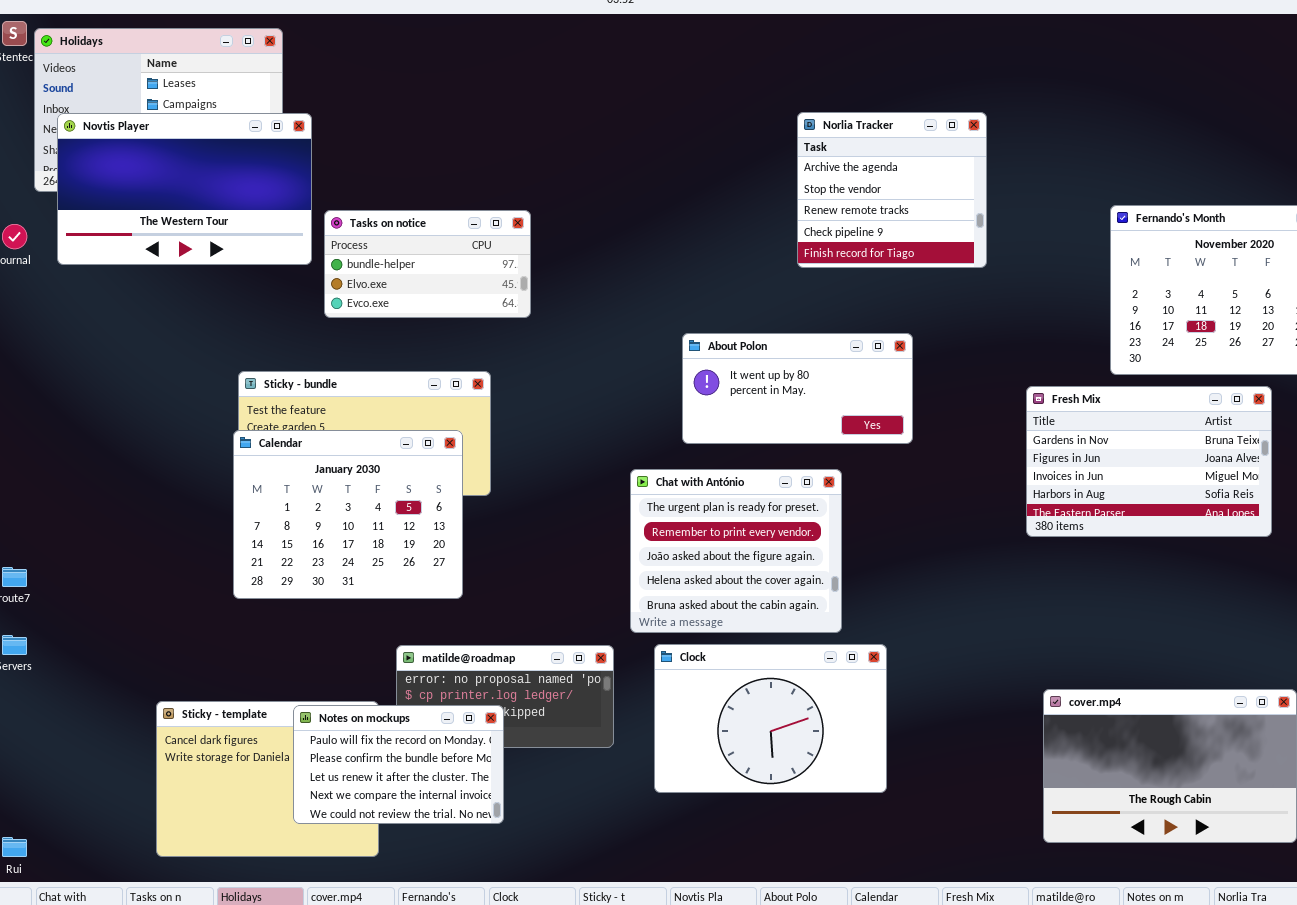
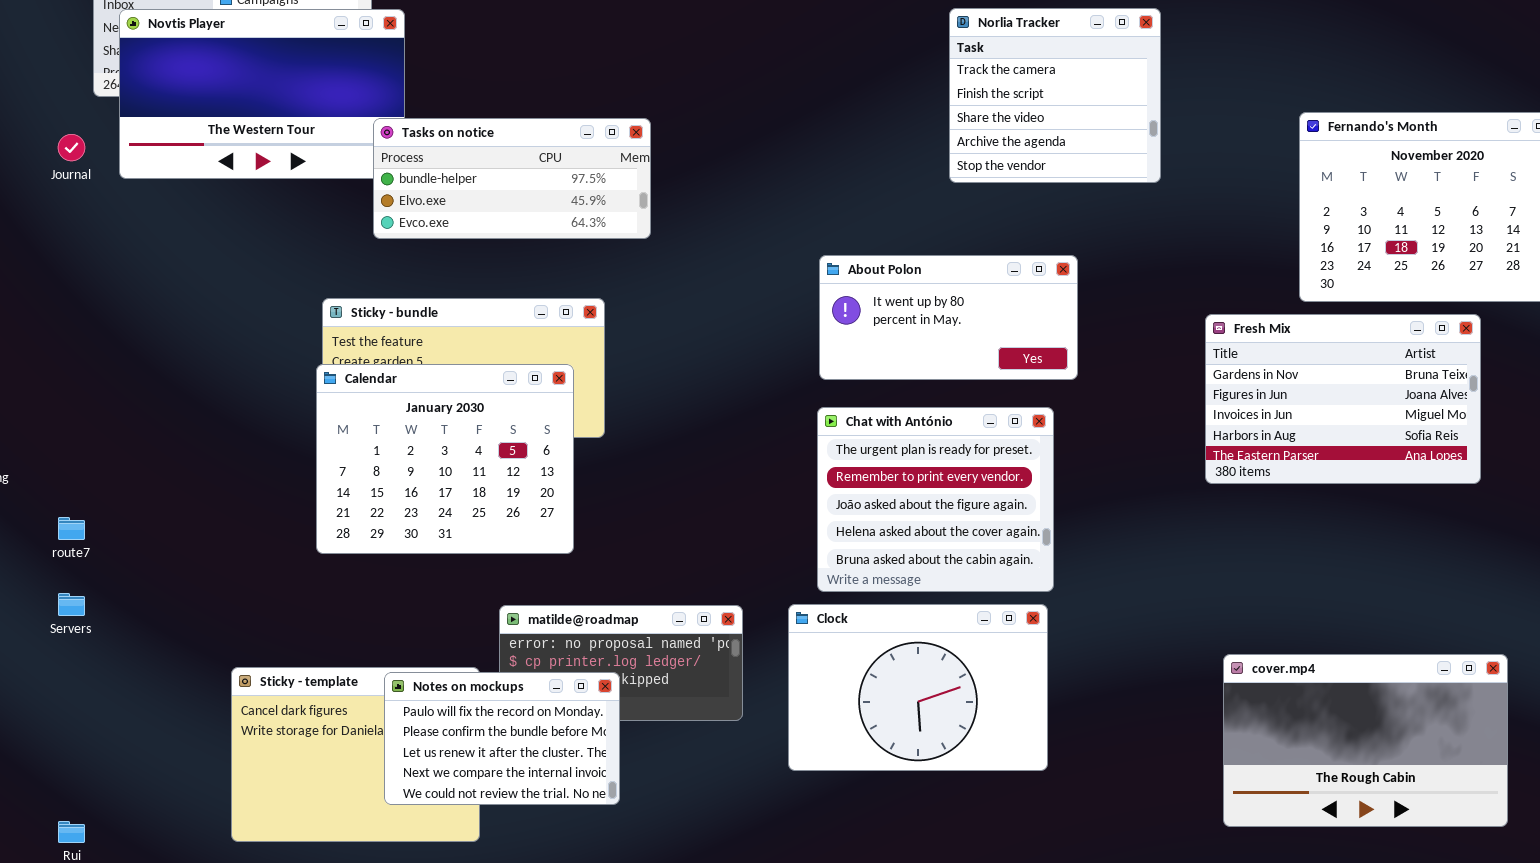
Norlia Tracker: [797,112,987,268] -> [949,8,1161,183], scrolled up 3 rows
Tasks on notice: [324,210,531,318] -> [373,118,651,239], resized
Chat with António: [630,469,842,633] -> [817,407,1054,592], moved

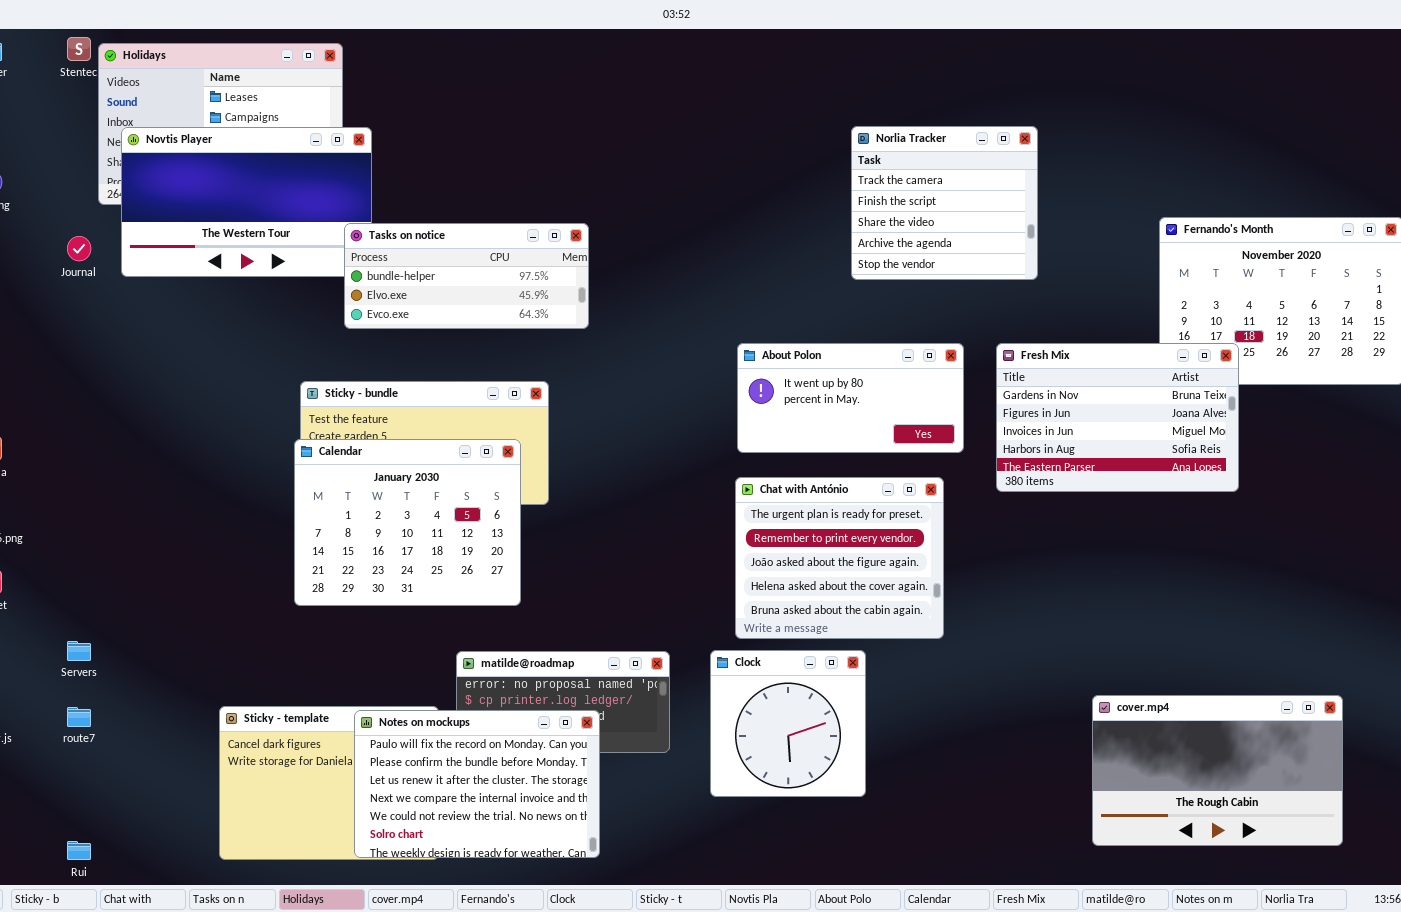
Fresh Mix: [1205,314,1481,484] -> [996,343,1239,492], moved
route7: [58,517,85,540] -> [67,707,91,727], moved
Clock: [788,604,1048,771] -> [710,650,866,797], resized
Notes on mockups: [384,672,620,805] -> [354,710,600,858], resized

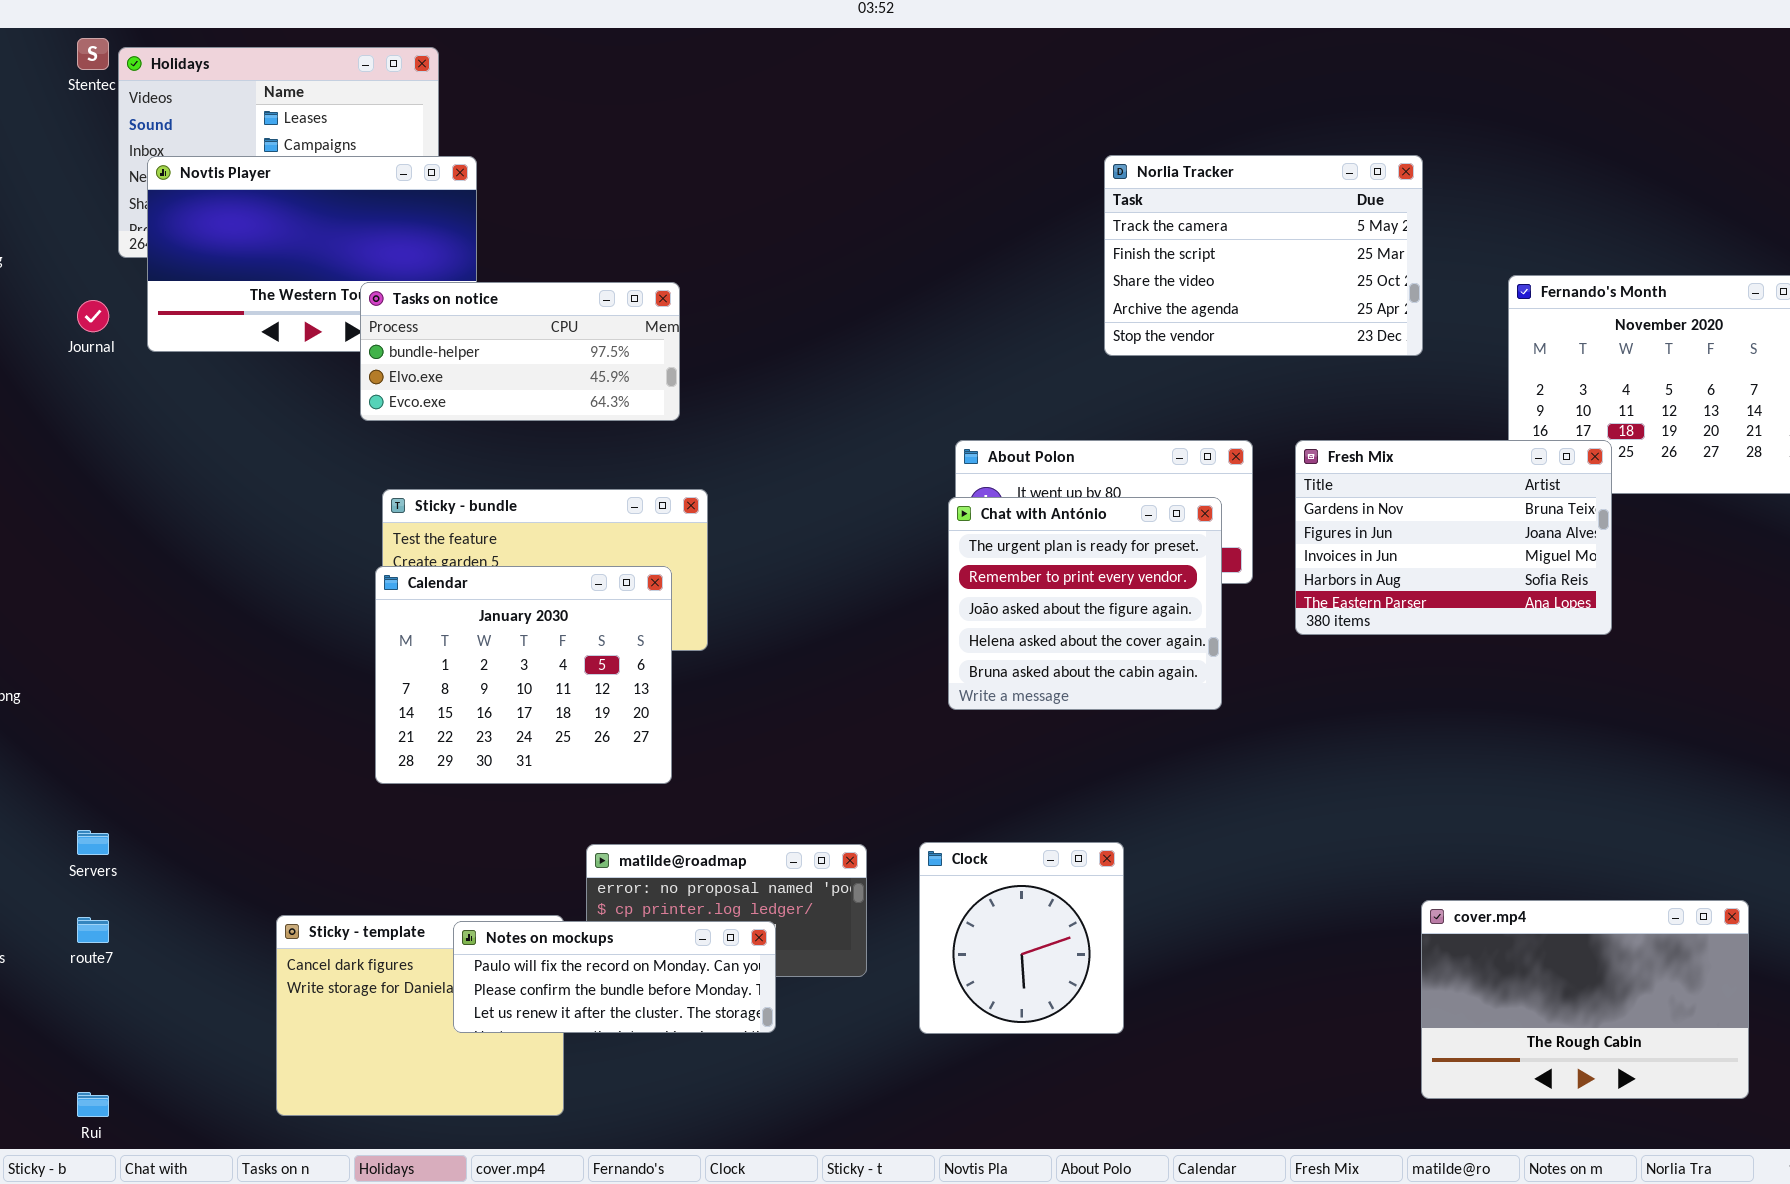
Norlia Tracker: [851,126,1038,280] -> [1104,155,1423,356], resized
Tasks on notice: [344,223,589,329] -> [360,282,680,421], moved
Chat with António: [735,477,944,639] -> [948,497,1222,710], moved
Notes on mockups: [354,710,600,858] -> [453,921,776,1033], resized

